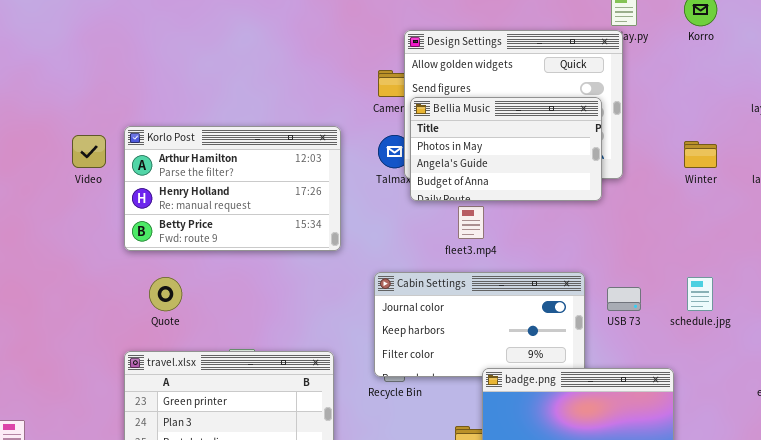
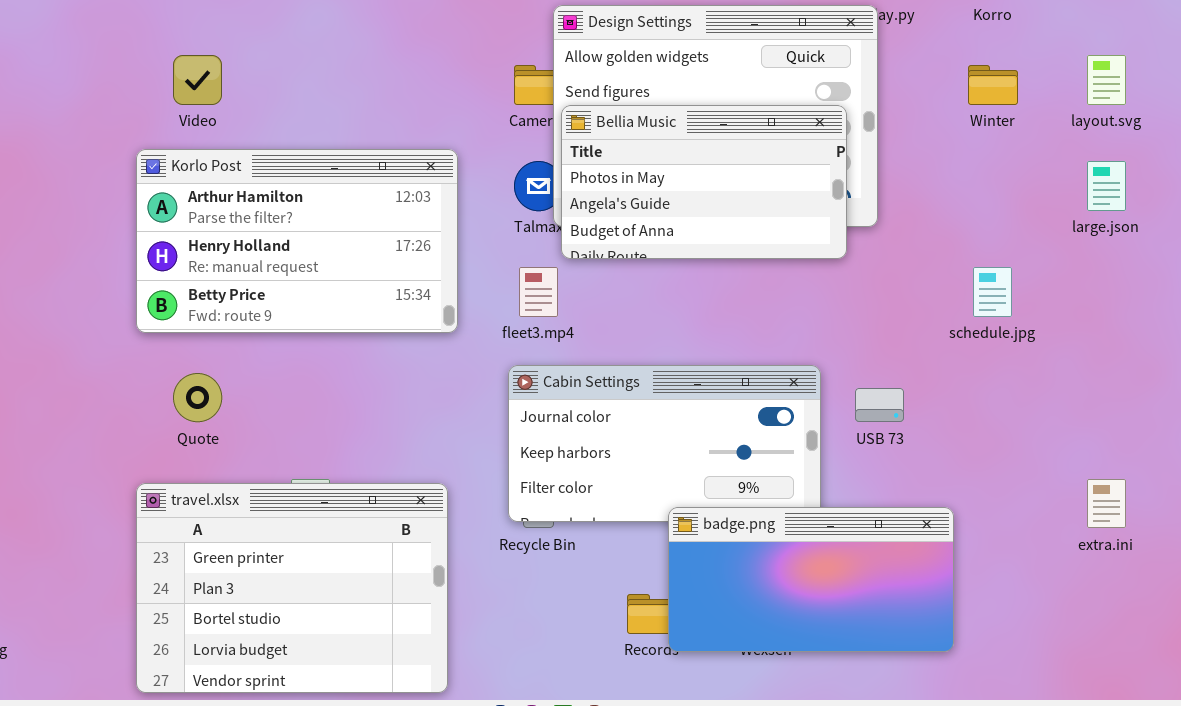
Video: [72,135,106,168] -> [173,55,222,105], moved
Winter: [684,141,717,168] -> [968,65,1018,105], moved
fleet3.mp4: [458,206,484,239] -> [519,267,558,317], moved
schedule.jpg: [687,277,713,311] -> [973,267,1012,317], moved

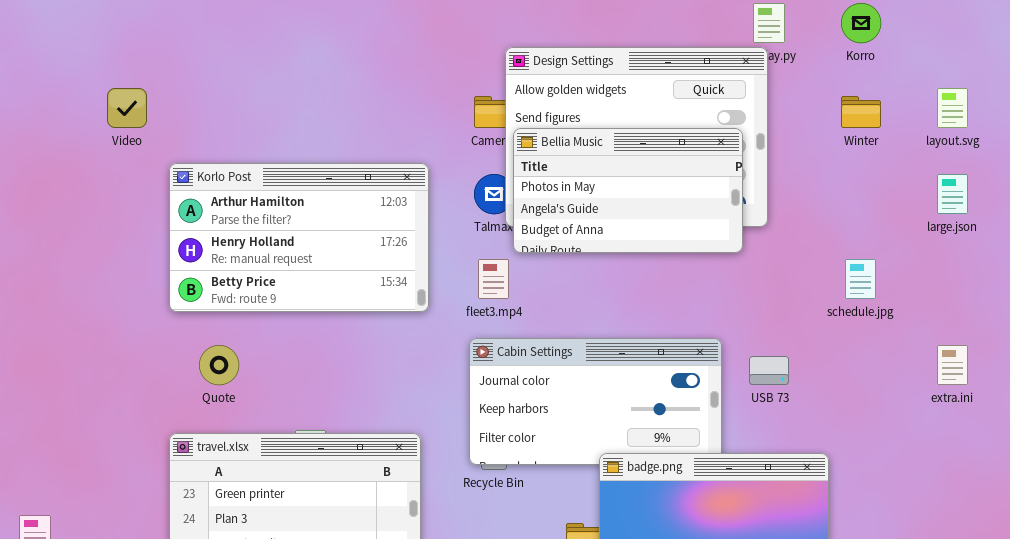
Video: [173,55,222,105] -> [107,88,147,128], moved
extra.ini: [1087,479,1126,528] -> [937,345,968,385], moved

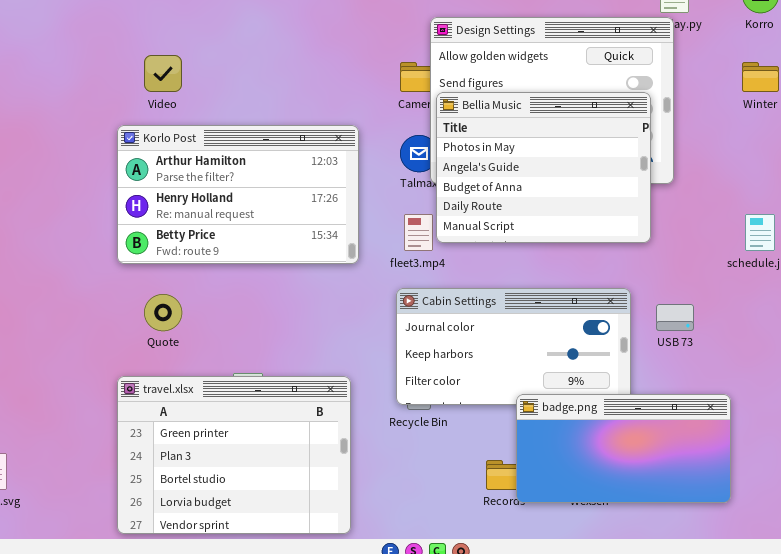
Video: [107,88,147,128] -> [144,55,182,92], moved
Bellia Music: [513,128,743,253] -> [436,92,651,243], resized

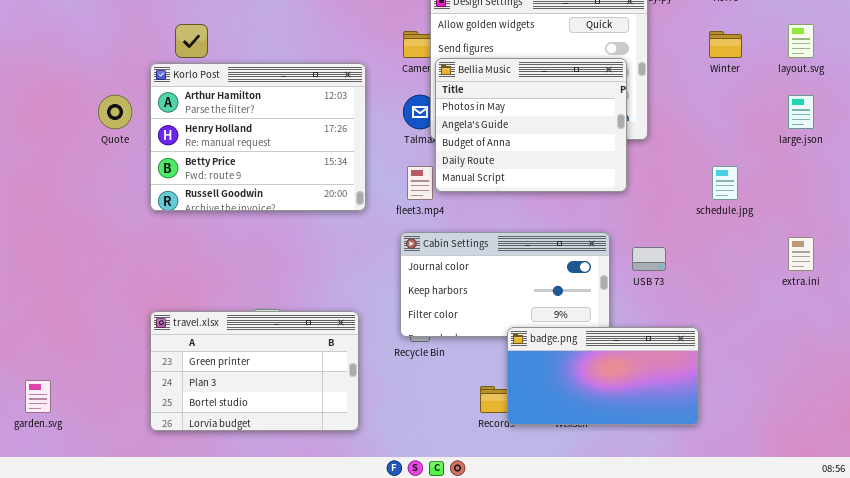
Korlo Post: [117,125,359,264] -> [150,63,366,211], resized
Quote: [144,294,182,331] -> [98,95,132,129], moved
travel.xlsx: [117,376,351,534] -> [150,311,359,431], resized

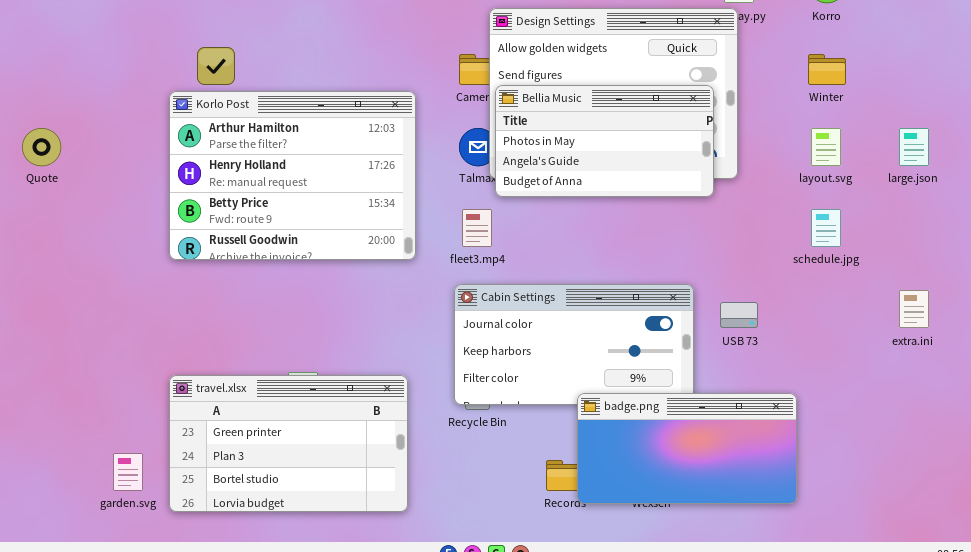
layout.svg: [788,24,814,58] -> [811,128,841,166], moved
Bellia Music: [435,58,627,192] -> [495,85,714,197], resized
Quote: [98,95,132,129] -> [22,128,61,166], moved
garden.svg: [25,380,51,413] -> [113,453,143,491], moved

